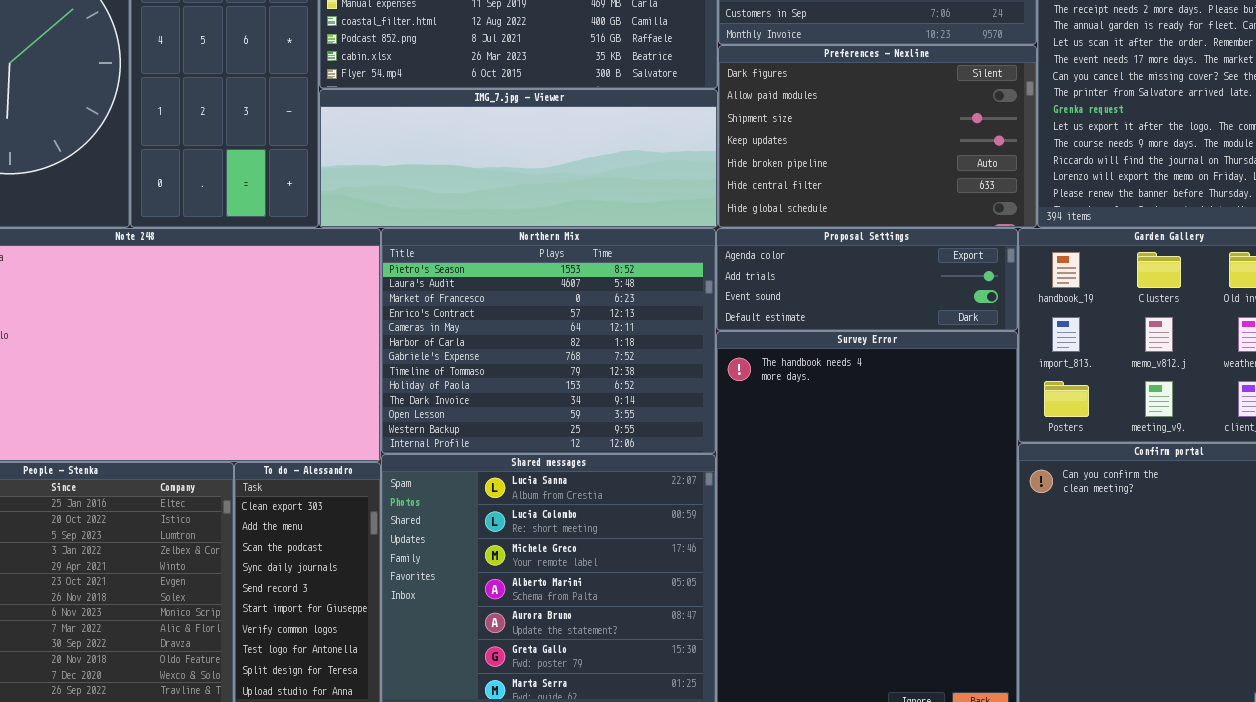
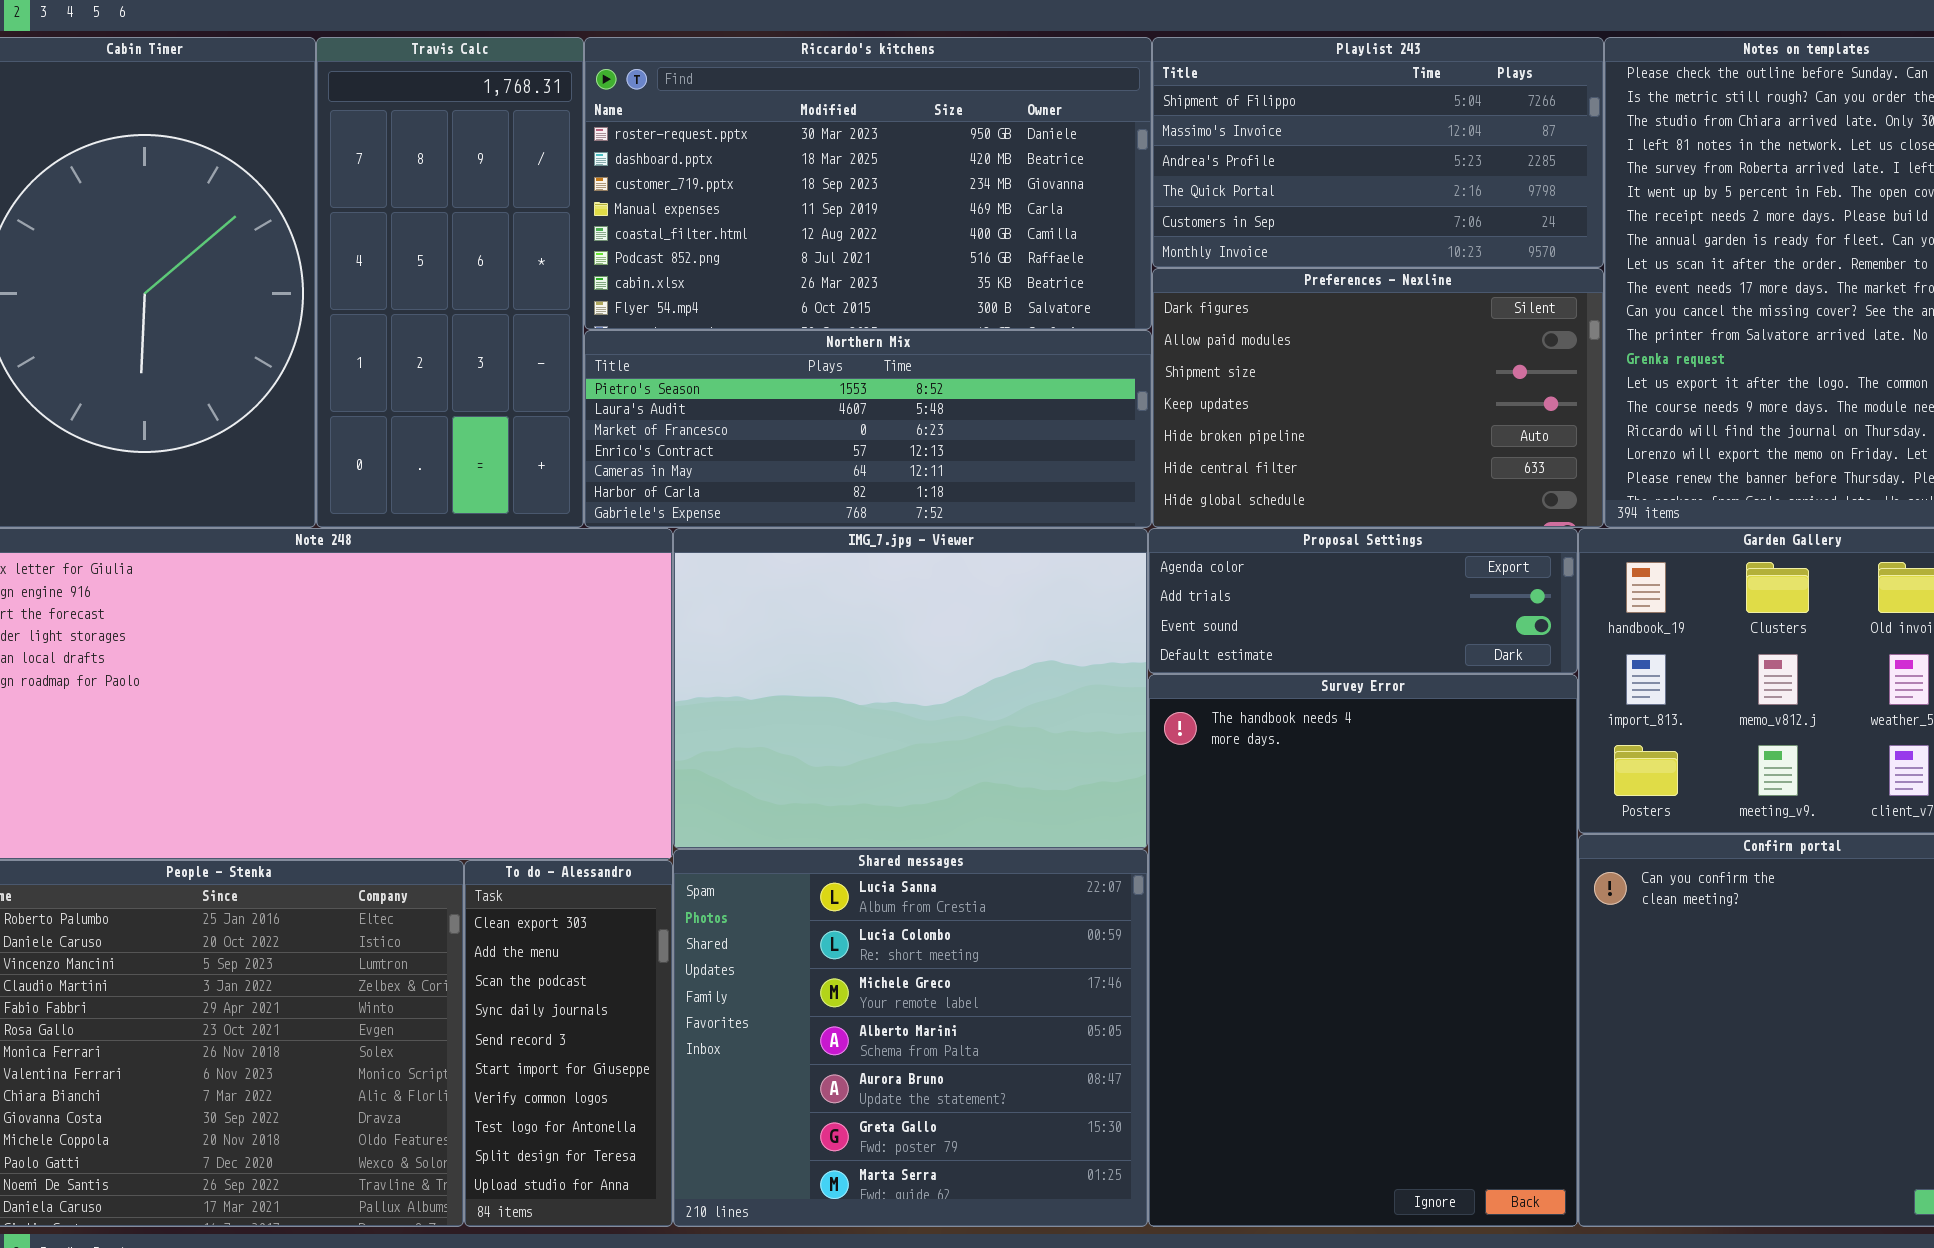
IMG_7.jpg - Viewer: [319,89,718,228] -> [673,528,1148,849], moved, resized
Northern Mix: [381,228,716,454] -> [584,330,1152,528], moved, resized

